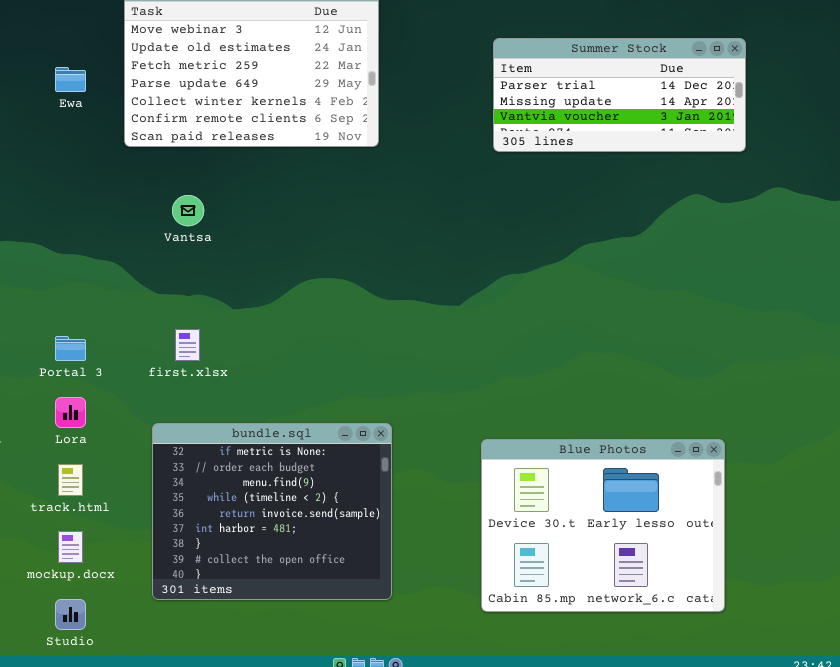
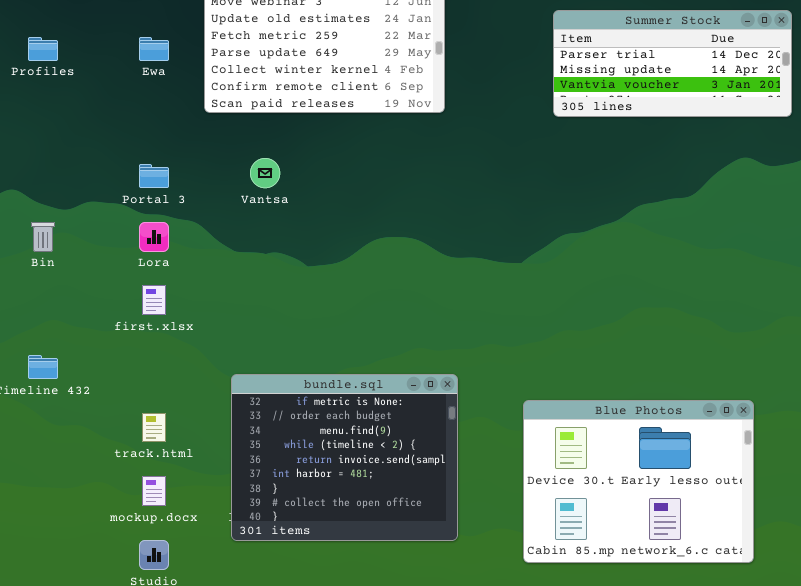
first.xlsx: [175,329,200,361] -> [142,285,166,315], moved
Portal 3: [55,336,86,361] -> [139,164,169,188], moved
Lora: [55,397,86,428] -> [139,222,169,252], moved
Blue Photos: [481,439,725,612] -> [523,400,754,563], moved

